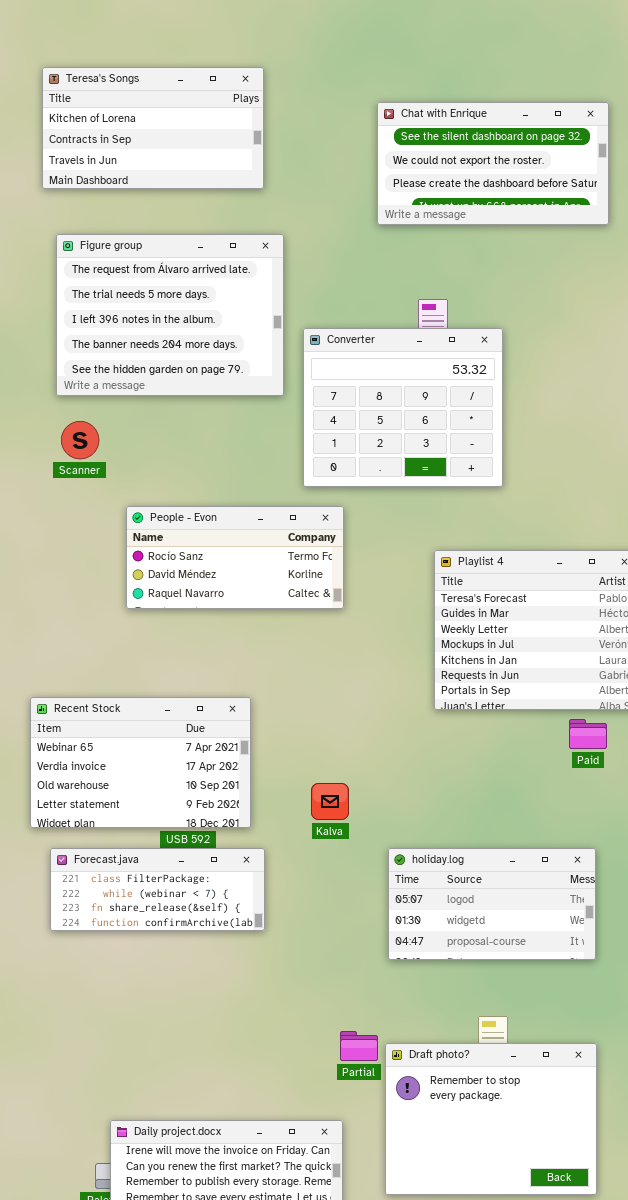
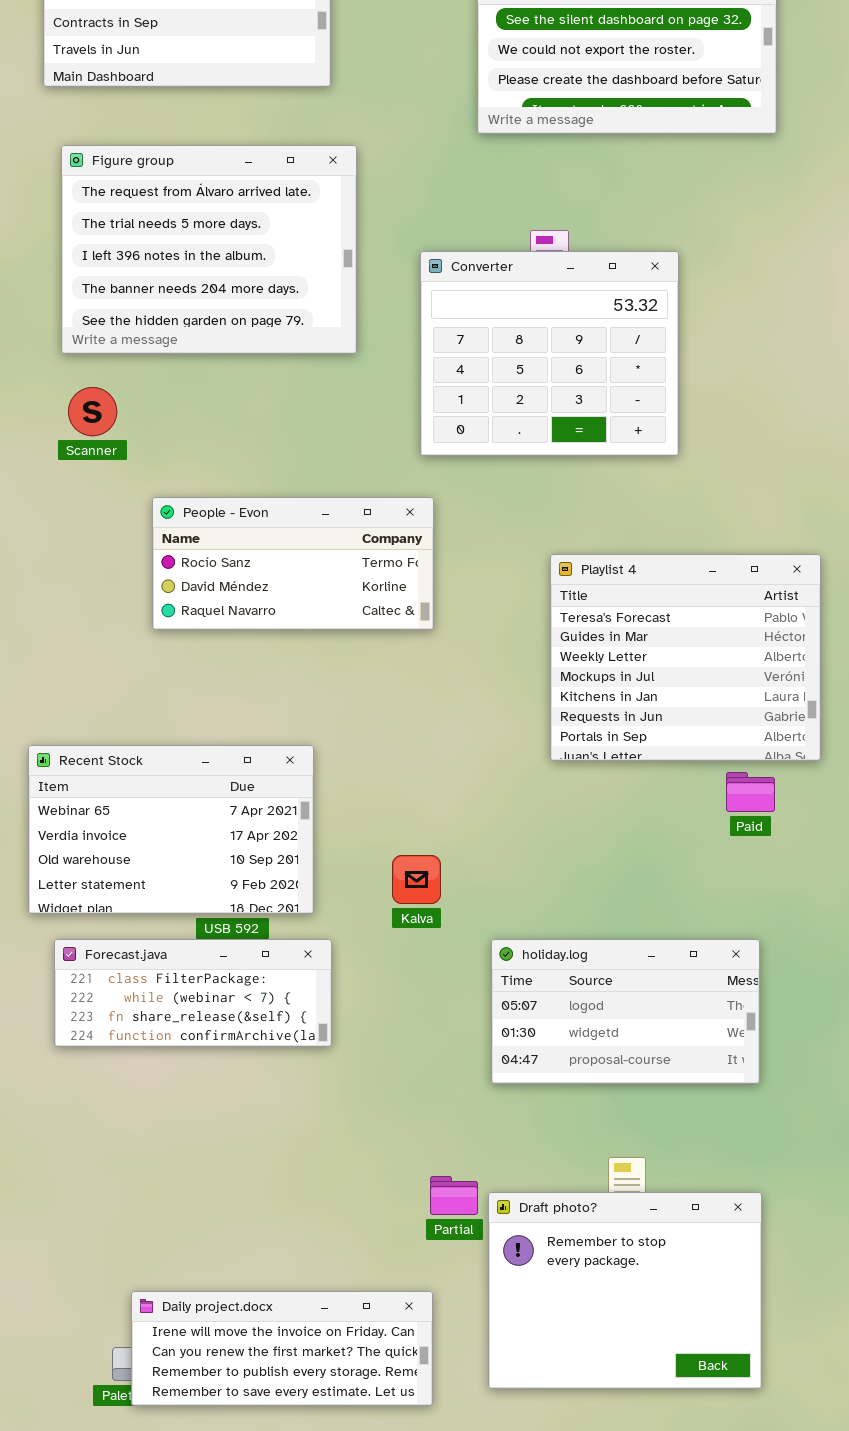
Converter: [303,328,503,487] -> [420,251,679,456], moved

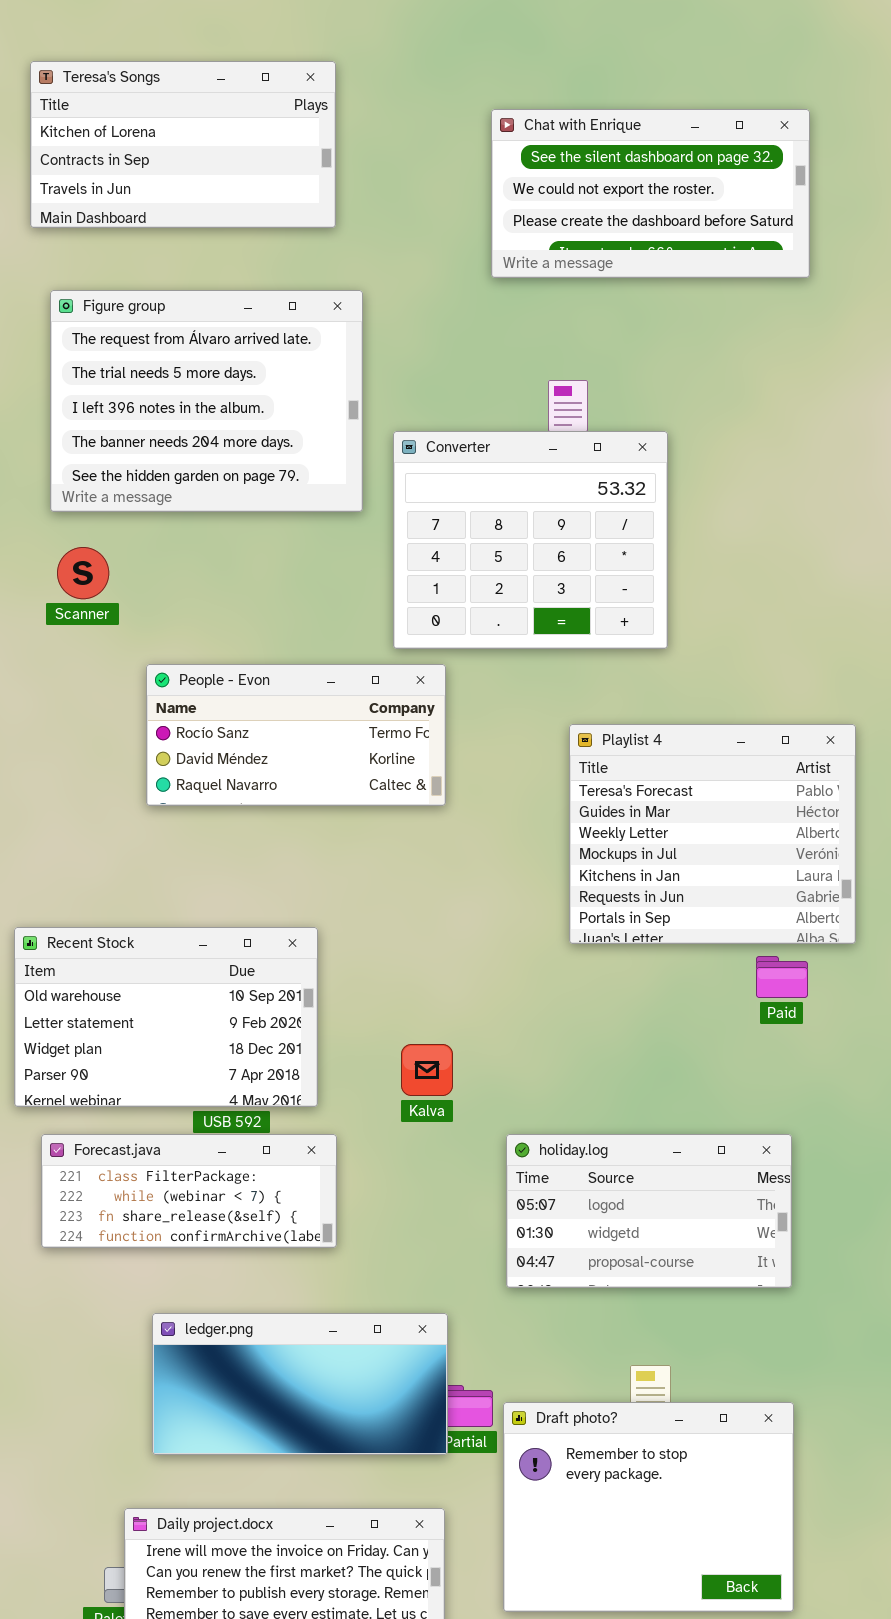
Converter: [420,251,679,456] -> [393,431,668,649], moved
Recent Stock: [28,745,314,914] -> [14,927,318,1107], scrolled down 2 rows
ledger.png: none -> [152,1313,448,1455], opened

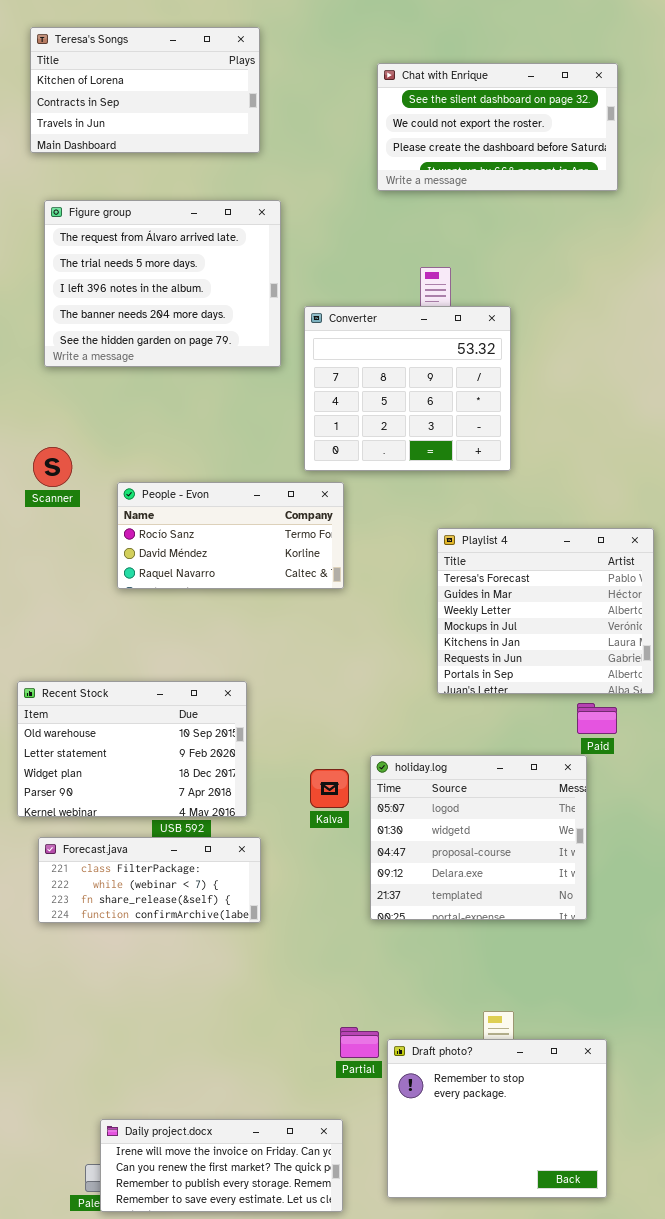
Scanner: [57,547,109,599] -> [33,447,72,487], moved
holiday.log: [506,1134,792,1288] -> [370,755,587,920], moved, resized
ledger.png: [152,1313,448,1455] -> none, closed

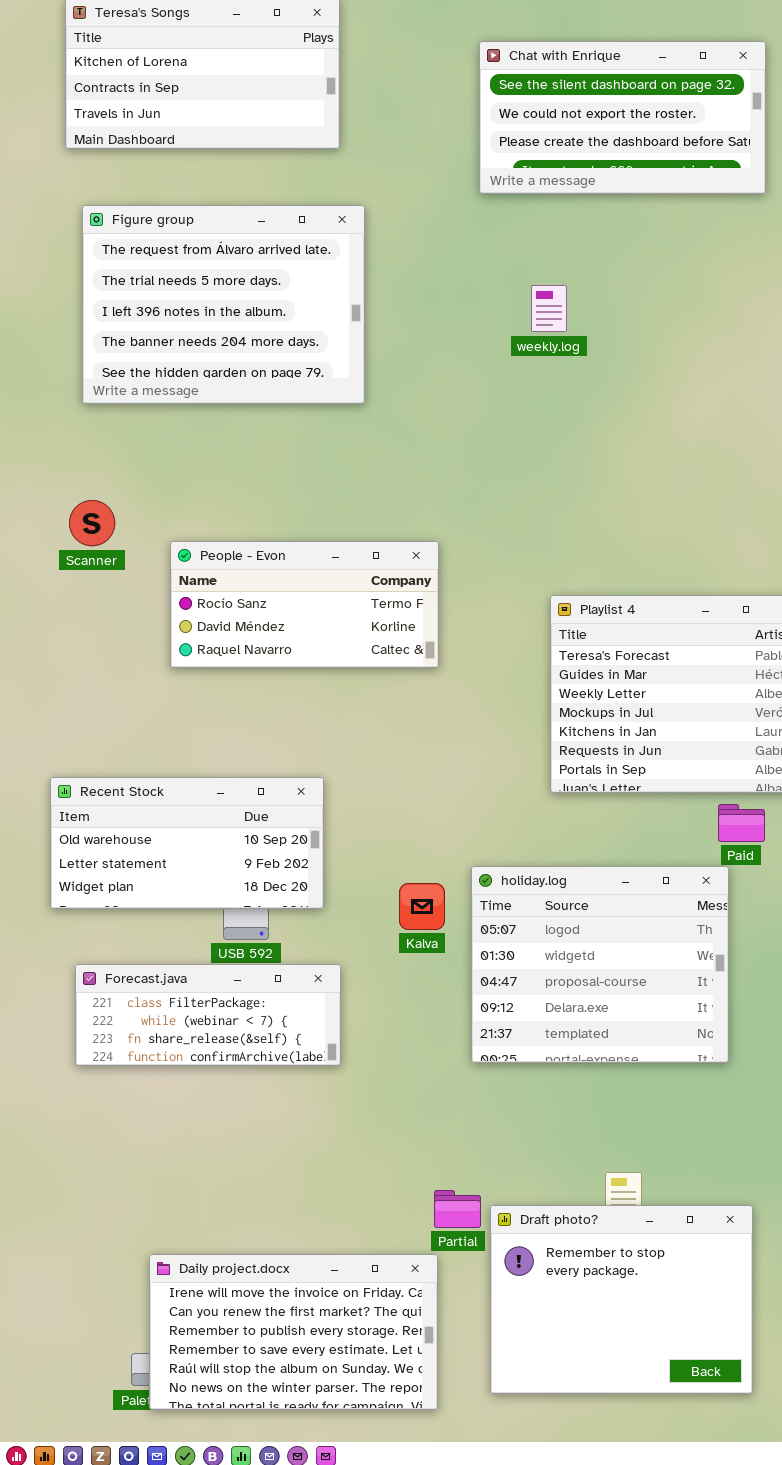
Converter: [304,306,511,471] -> none, closed
Recent Stock: [17,681,247,817] -> [50,777,324,909], resized
Daily project.docx: [100,1119,343,1212] -> [149,1254,438,1410], resized

